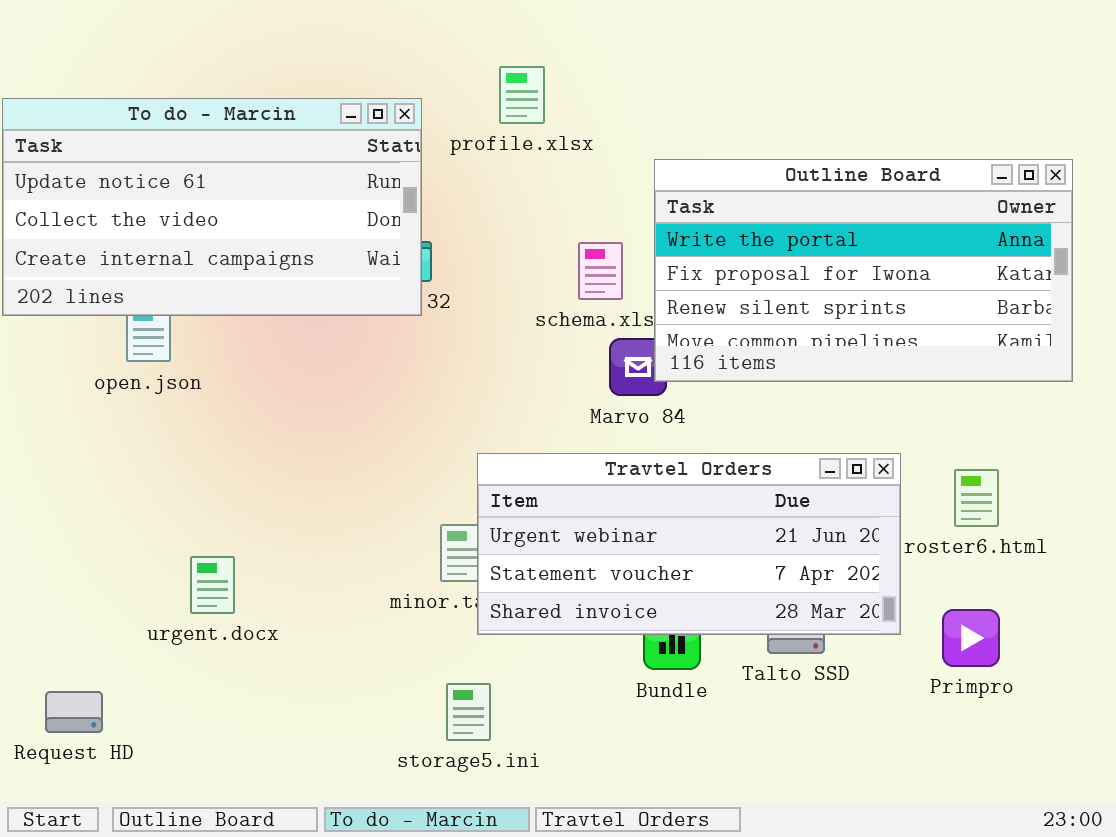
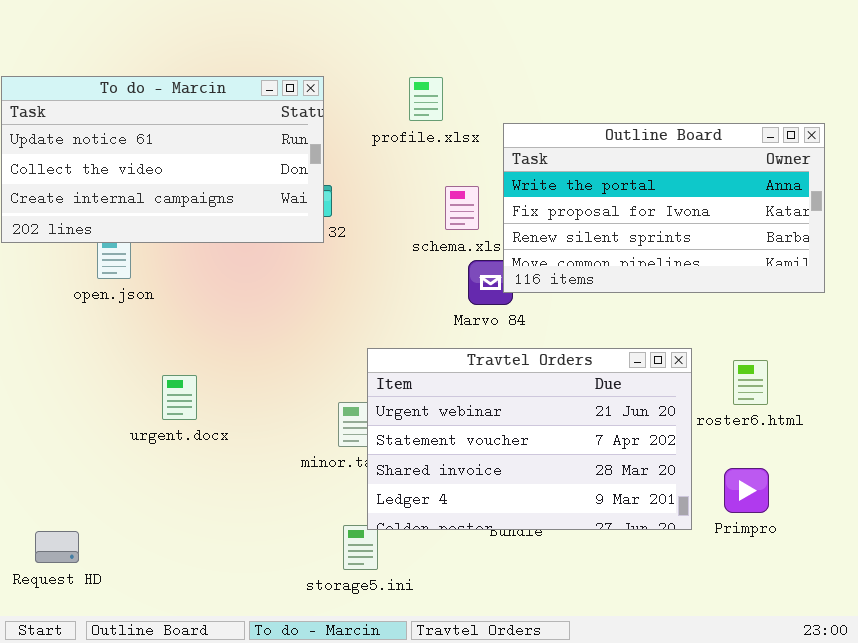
profile.xlsx: [499,66,545,124] -> [409,77,443,121], moved
Travtel Orders: [477,453,901,635] -> [367,348,692,530], resized
urgent.docx: [190,556,235,614] -> [162,375,197,420], moved

